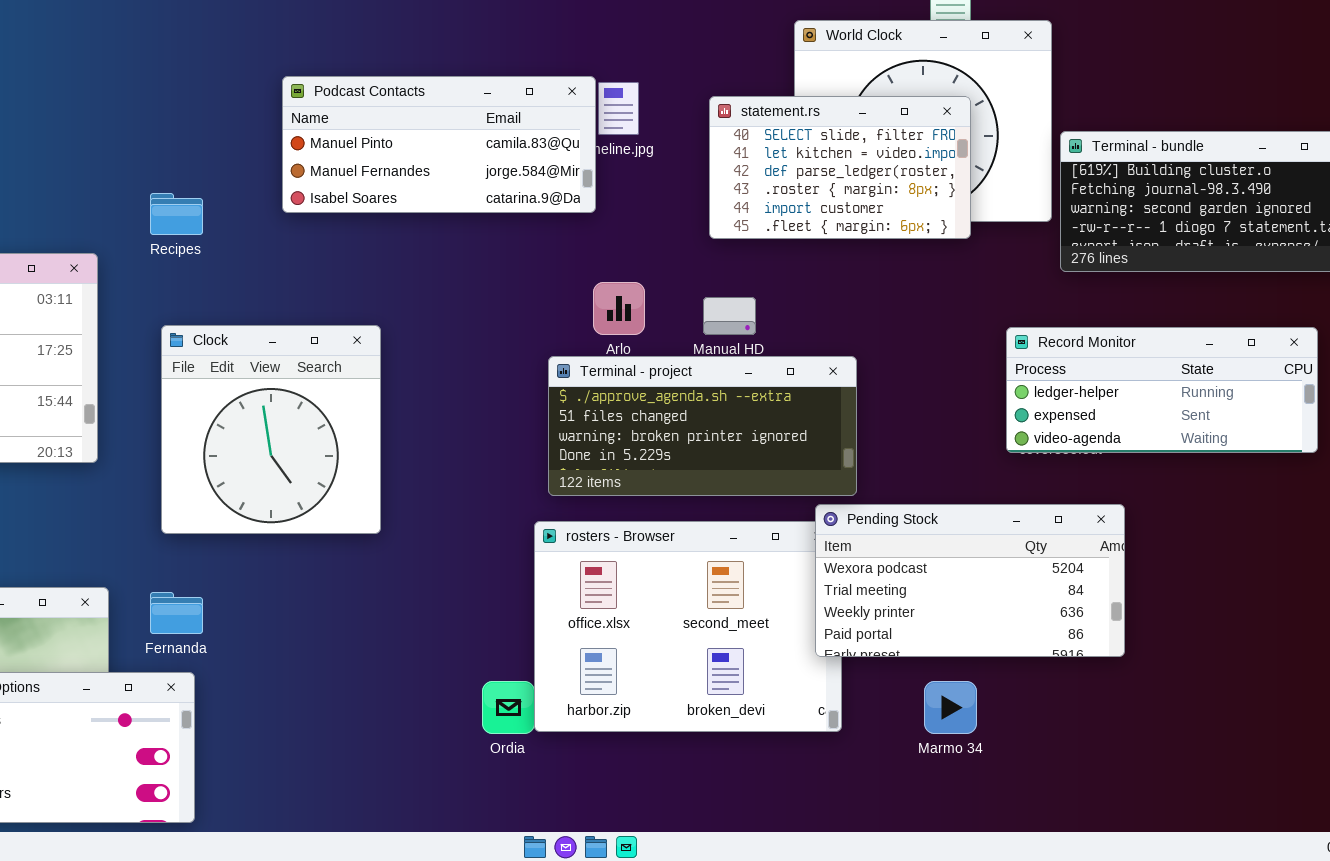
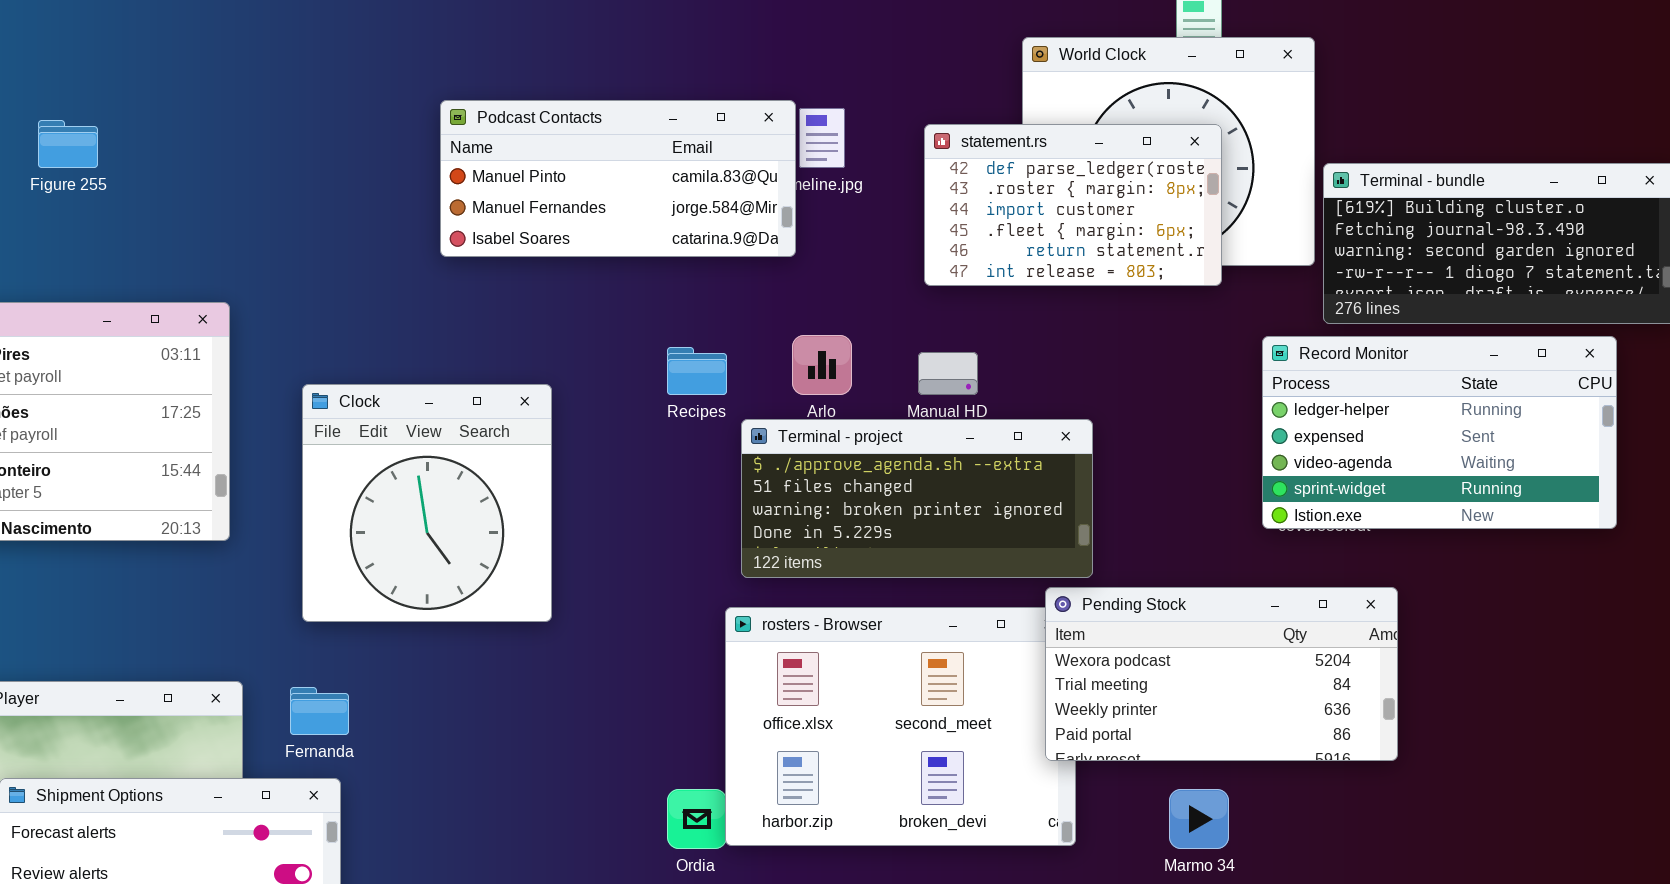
statement.rs: [709,96,971,239] -> [924,124,1222,286], scrolled down 2 rows
Recipes: [150,193,203,235] -> [667,347,727,395], moved
Record Monitor: [1006,327,1318,453] -> [1262,336,1617,529], resized

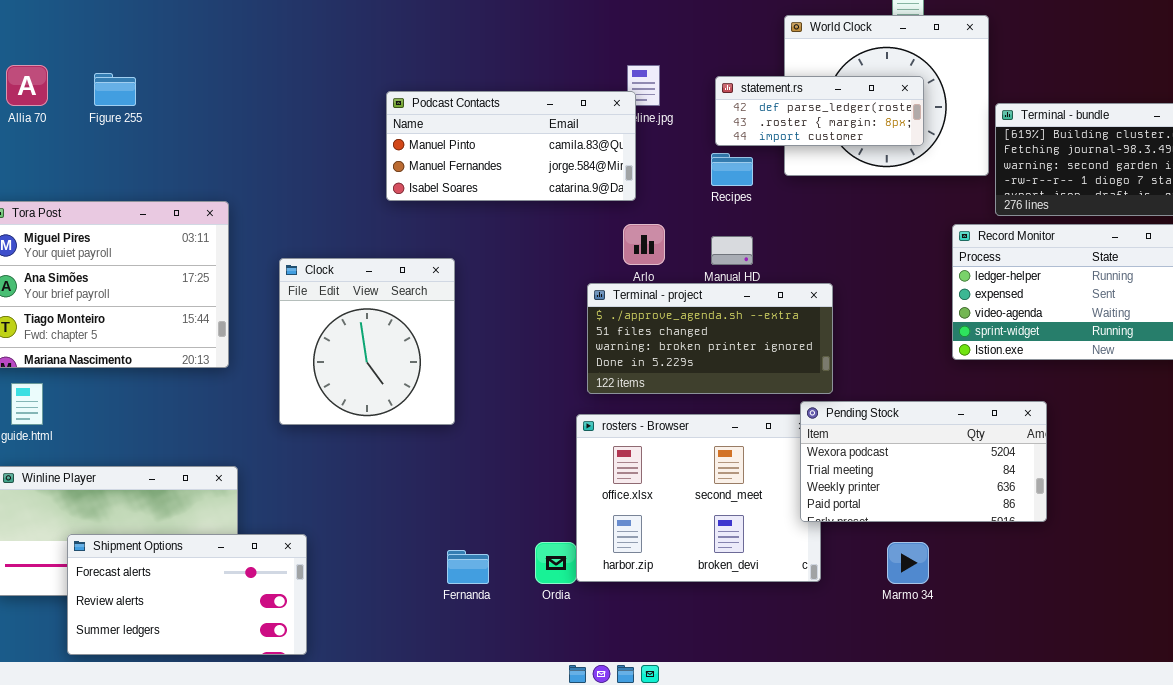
Podcast Contacts: [440,100,796,257] -> [386,91,636,201], moved
statement.rs: [924,124,1222,286] -> [715,76,924,146], resized
Recipes: [667,347,727,395] -> [711,153,753,186], moved
Fernanda: [290,687,349,735] -> [447,550,489,584], moved

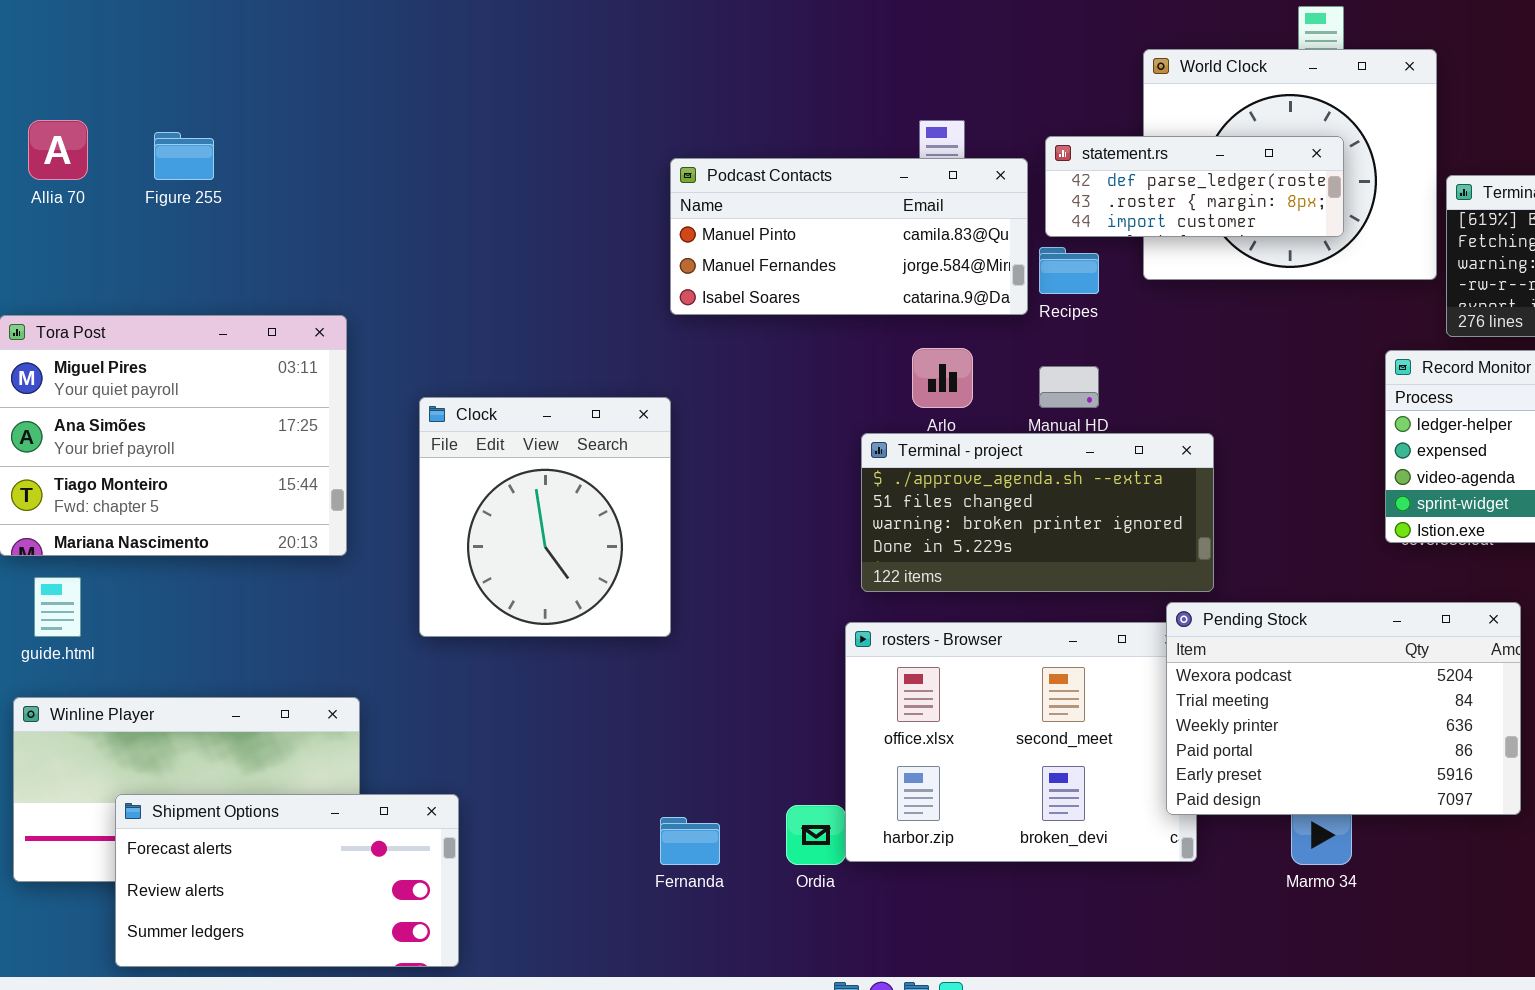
Podcast Contacts: [386,91,636,201] -> [670,158,1028,315], moved
Pending Stock: [800,401,1047,522] -> [1166,602,1521,815], resized

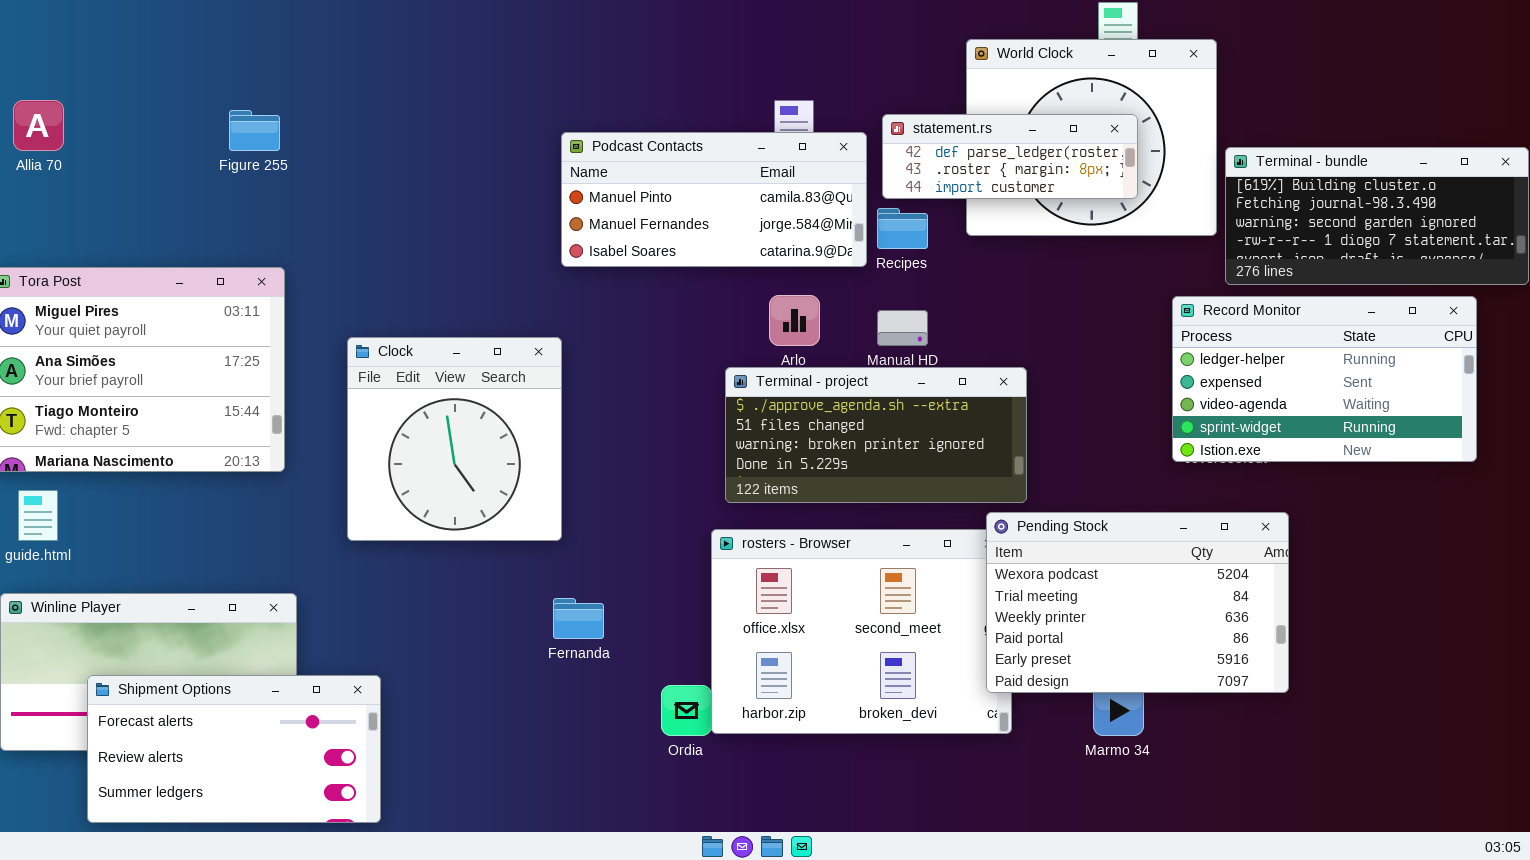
Figure 255: [154,132,214,180] -> [229,110,280,151], moved
Fernanda: [660,817,720,865] -> [553,598,604,639], moved

